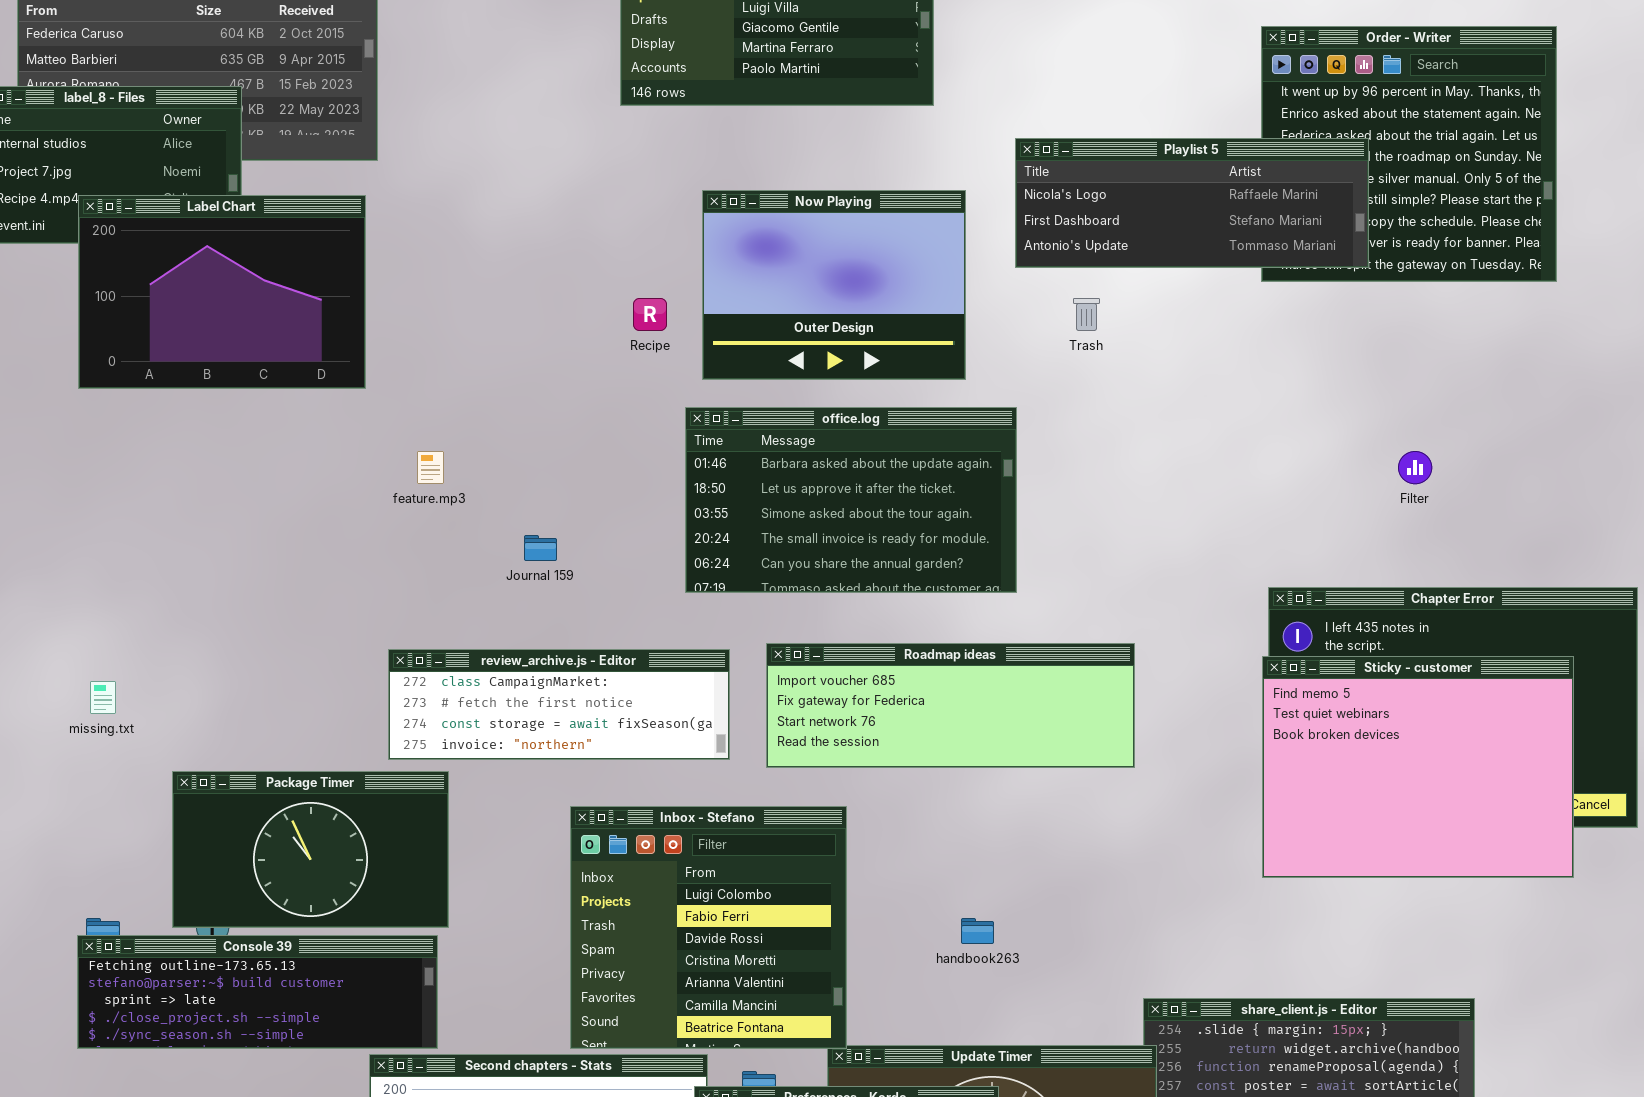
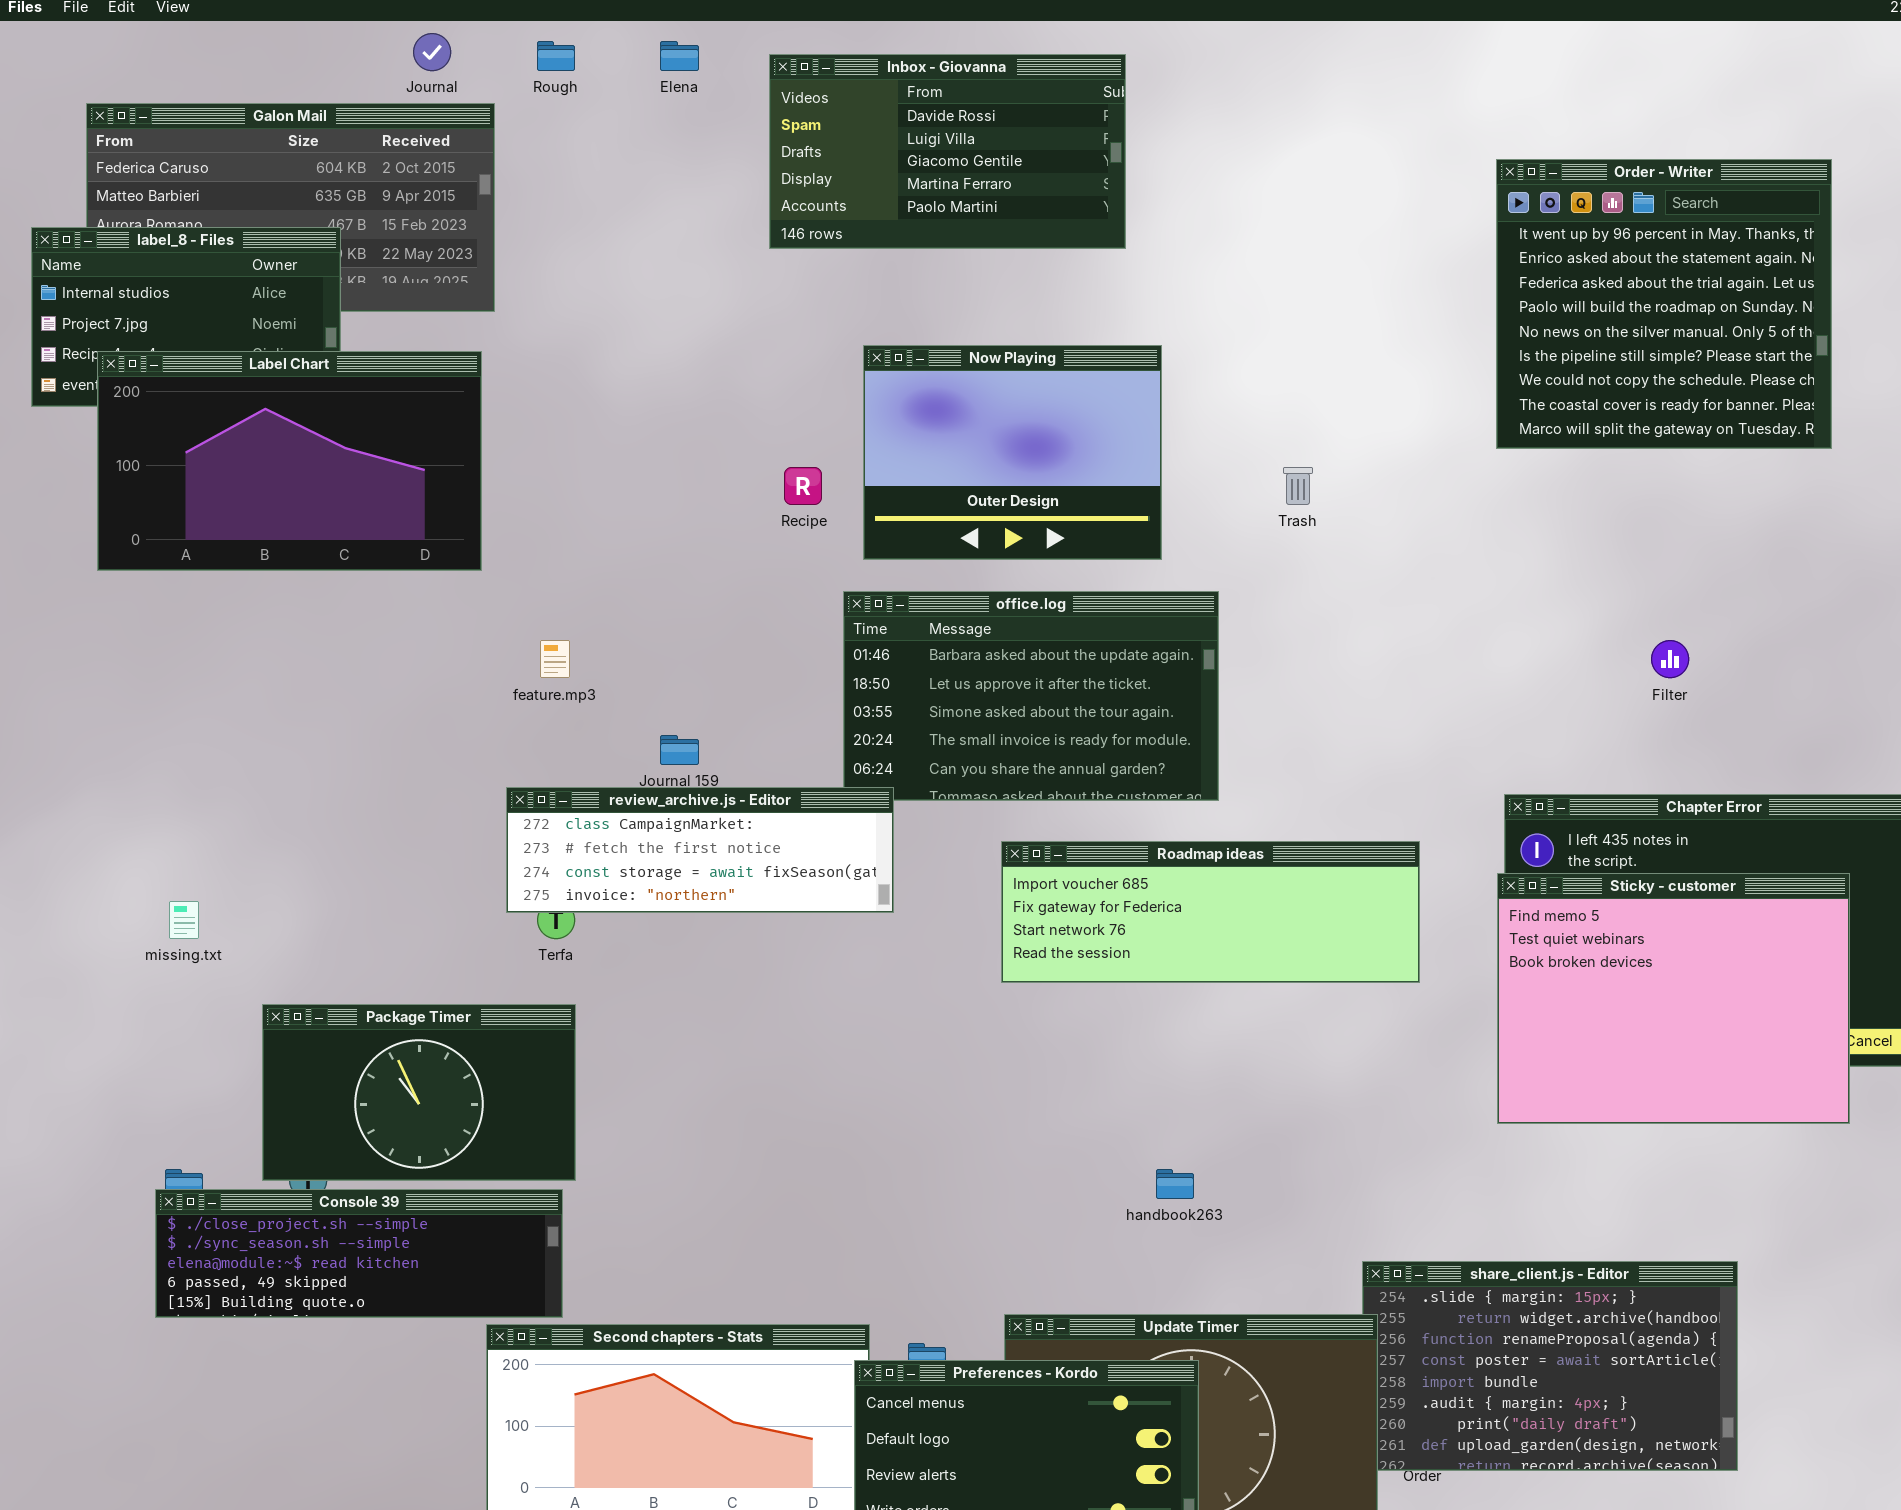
Playlist 5: [1015,138,1369,268] -> none, closed
Label Chart: [78,195,366,389] -> [97,351,482,571], resized
Roadmap ideas: [766,643,1135,768] -> [1001,841,1420,983], moved
review_archive.js - Editor: [388,649,730,760] -> [506,787,894,913], moved
Inbox - Stefano: [570,806,847,1049] -> none, closed
Console 39: [77,935,438,1049] -> [155,1189,563,1318], scrolled down 3 rows

